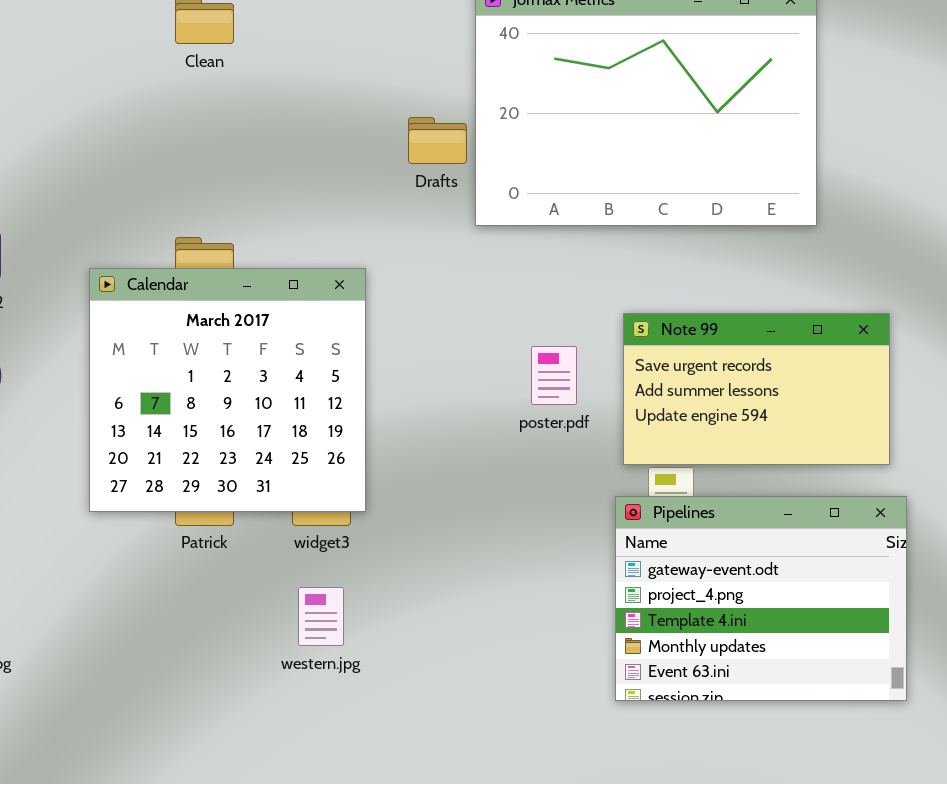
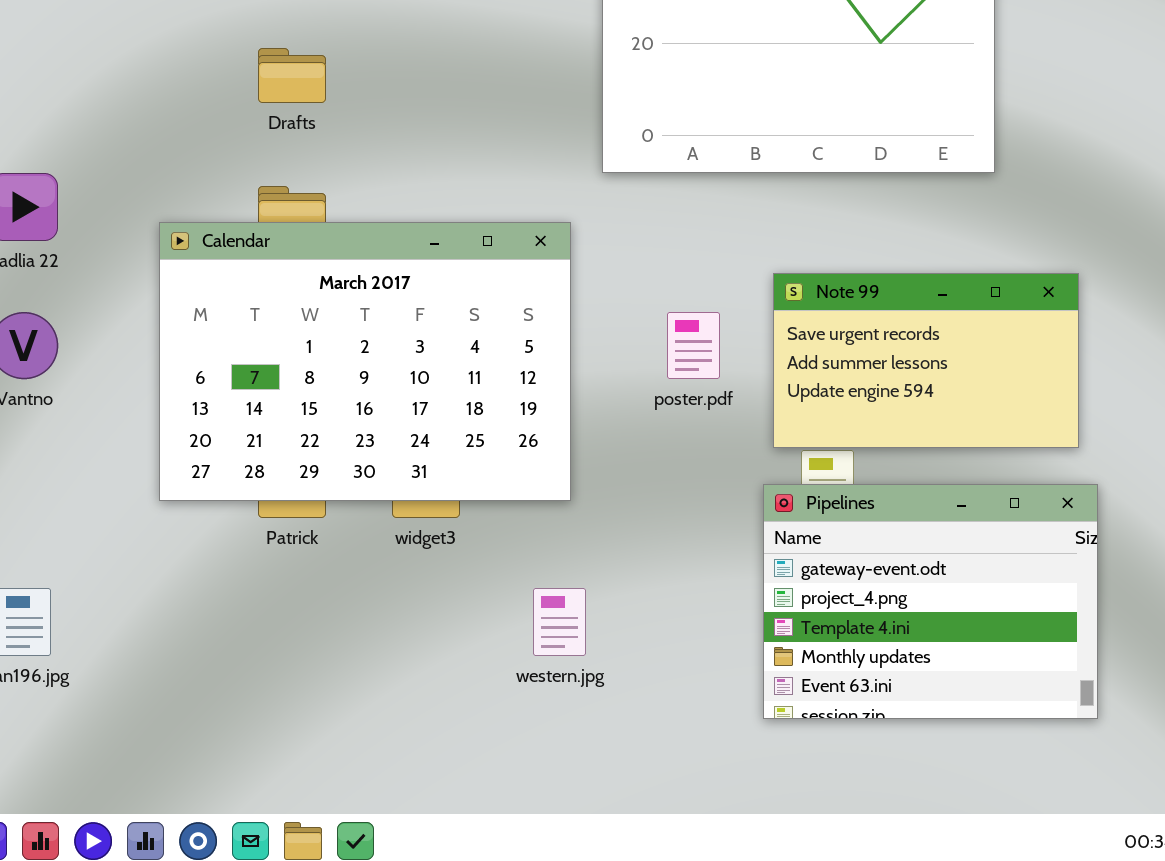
Drafts: [408,117,467,164] -> [258,48,326,103], moved
Calendar: [89,268,366,512] -> [159,222,571,501], resized
western.jpg: [298,587,344,646] -> [533,588,586,656], moved

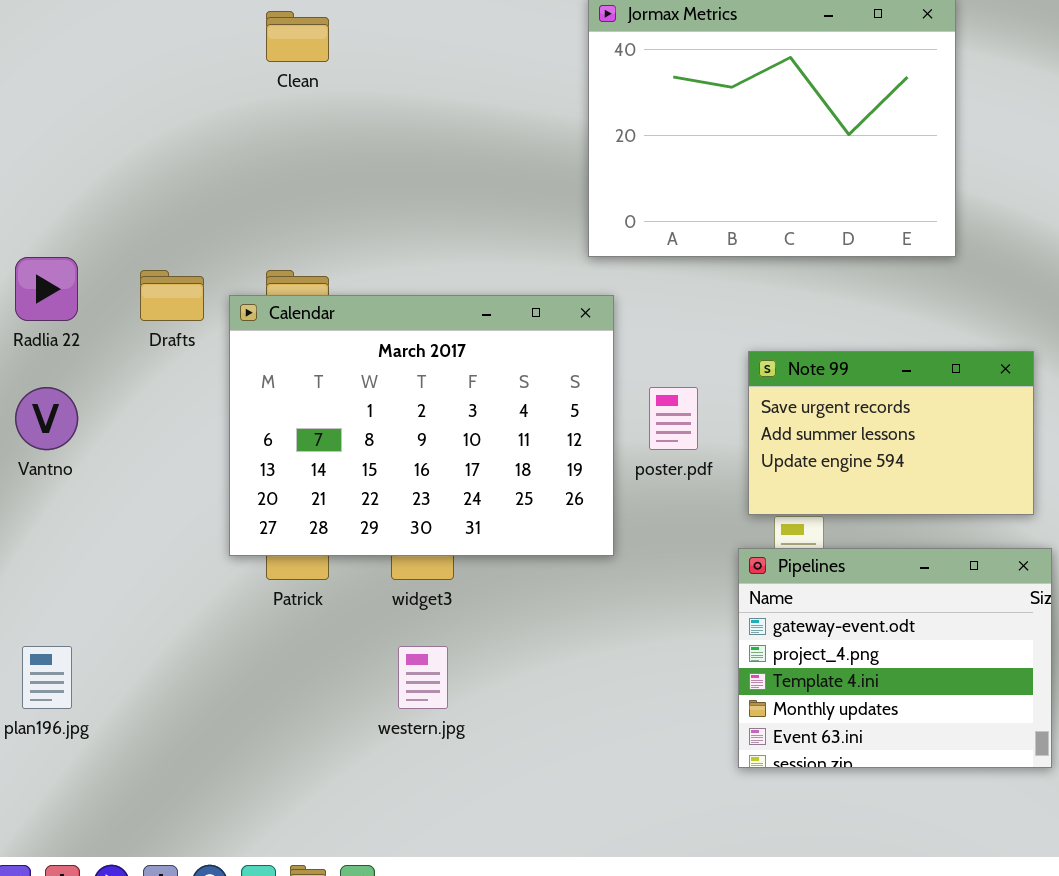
Drafts: [258,48,326,103] -> [140,270,204,321], moved
Calendar: [159,222,571,501] -> [229,295,614,556], moved
western.jpg: [533,588,586,656] -> [398,646,448,709], moved

